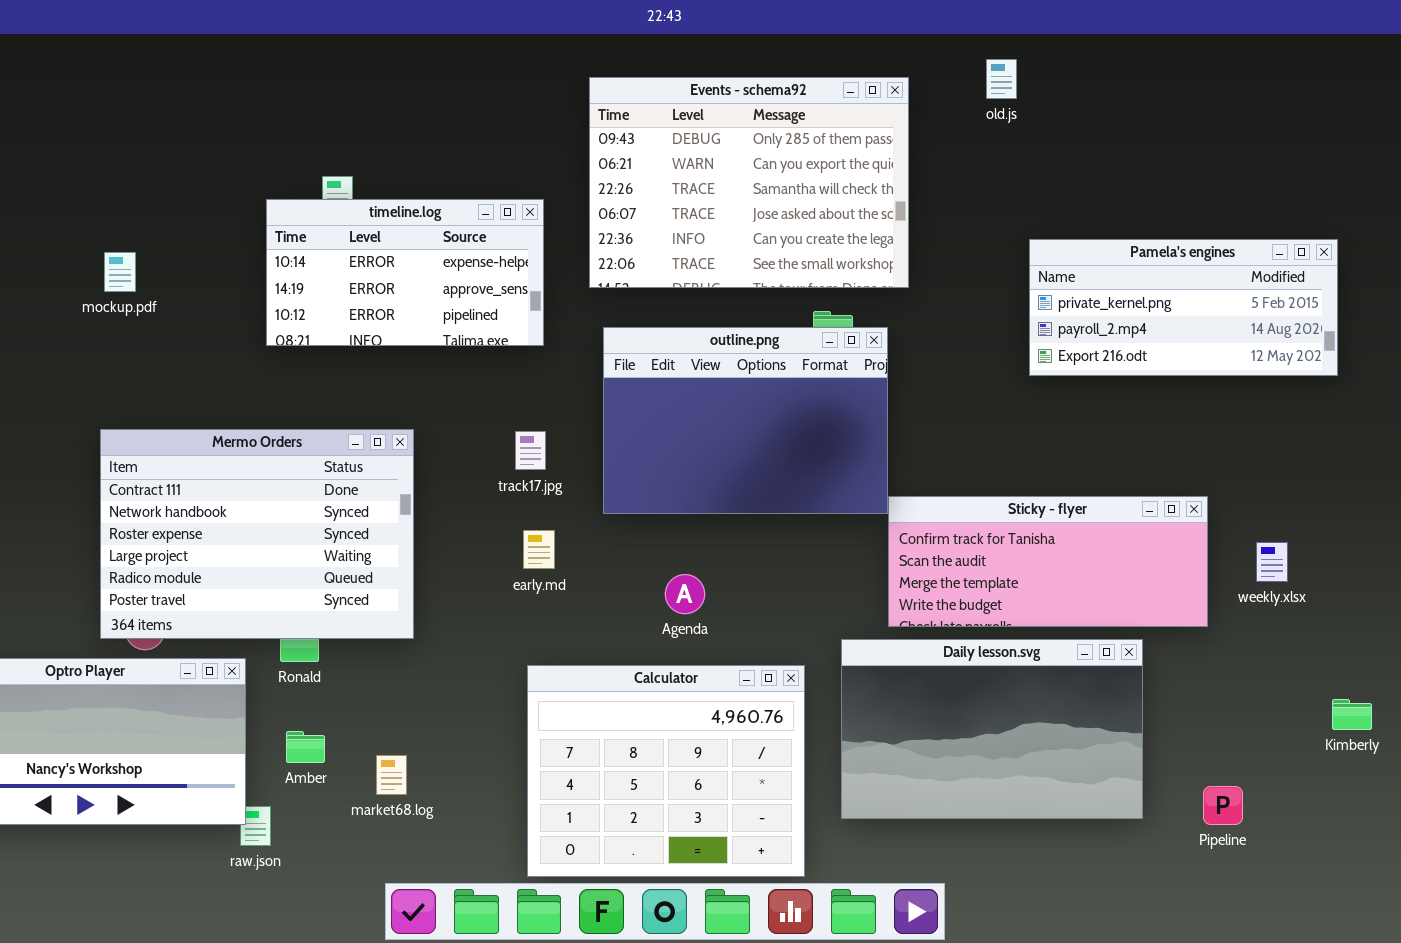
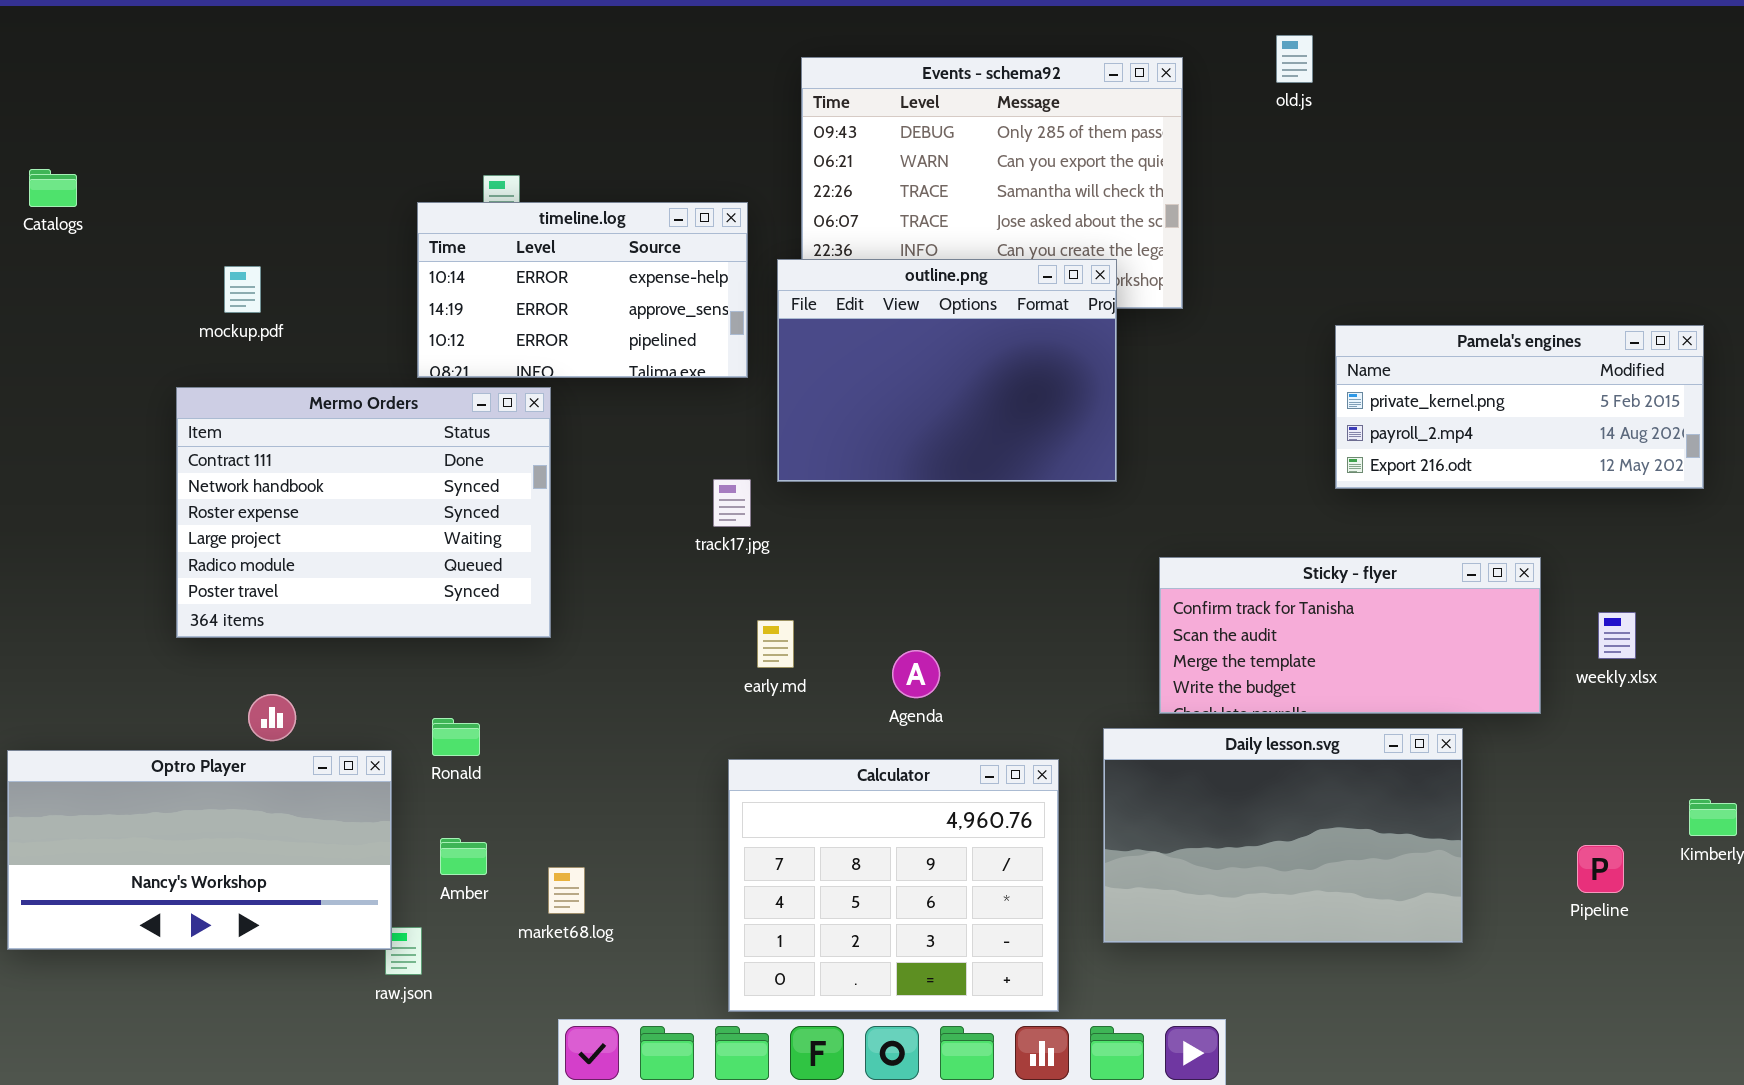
Pamela's engines: [1029,239,1338,376] -> [1335,325,1704,489], moved
outline.png: [603,327,888,514] -> [777,259,1117,482], moved
Mermo Orders: [100,429,414,639] -> [176,387,551,638], moved
early.md: [523,530,555,569] -> [757,620,794,668], moved
Pipeline: [1203,786,1243,825] -> [1577,845,1624,893], moved

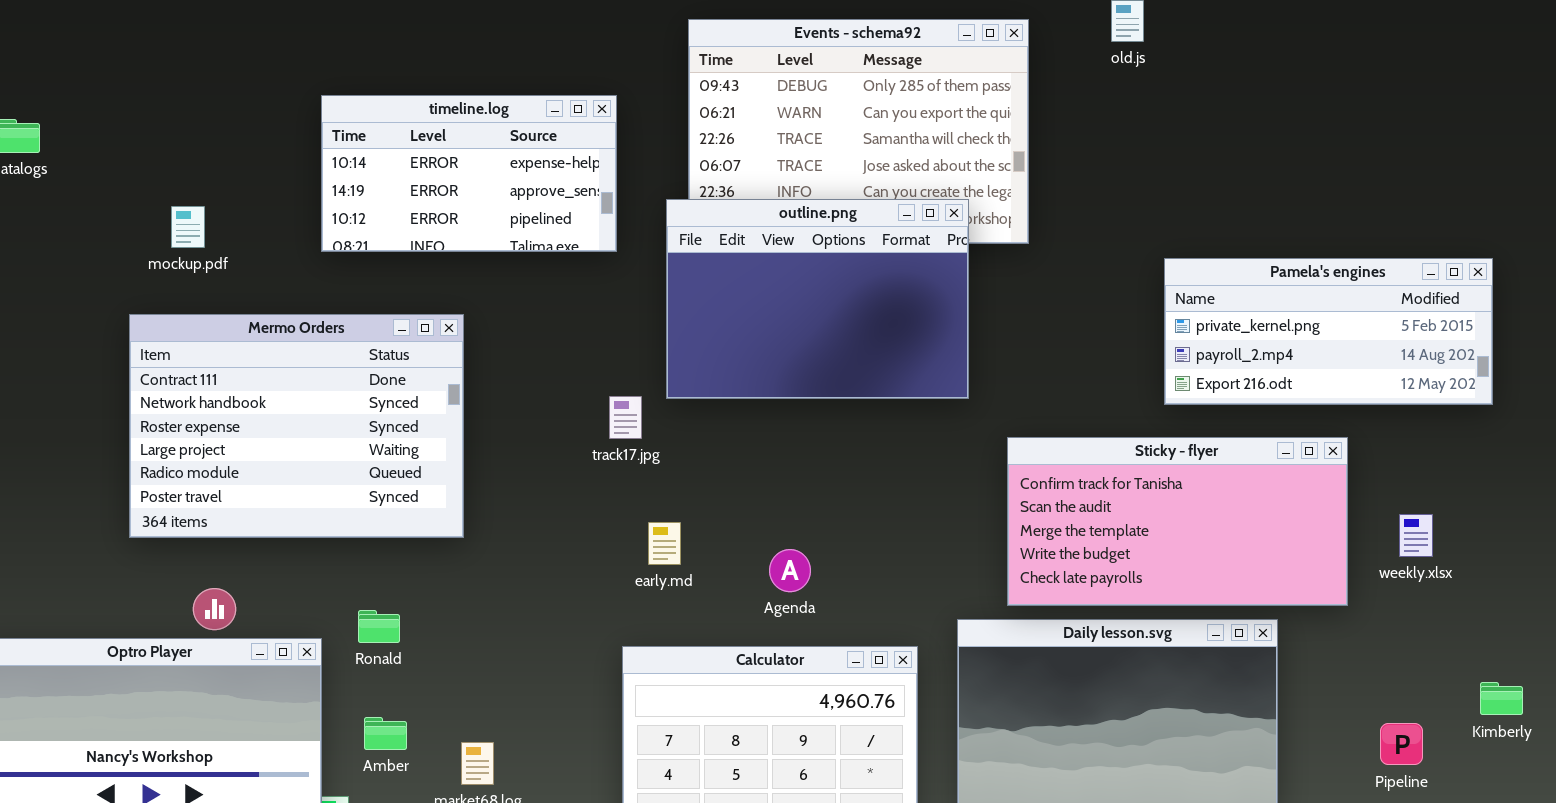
timeline.log: [417,202,748,378] -> [321,95,617,252], moved
Sticky - flyer: [1159,557,1541,714] -> [1007,437,1348,606], resized

